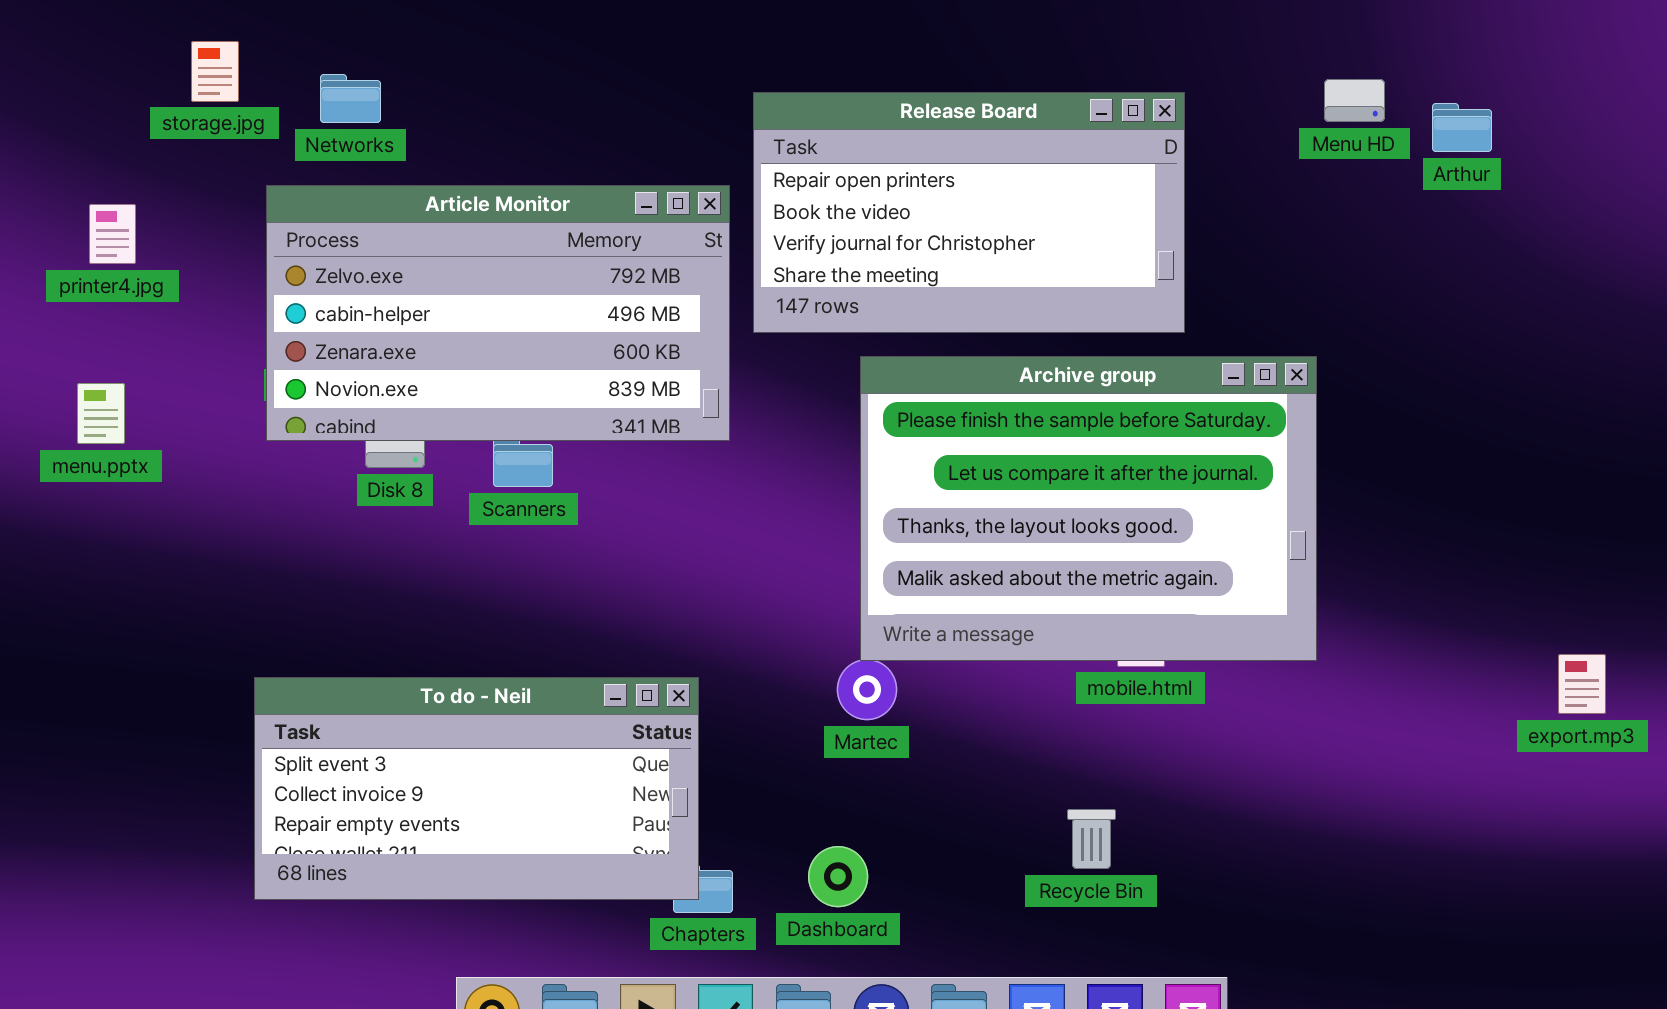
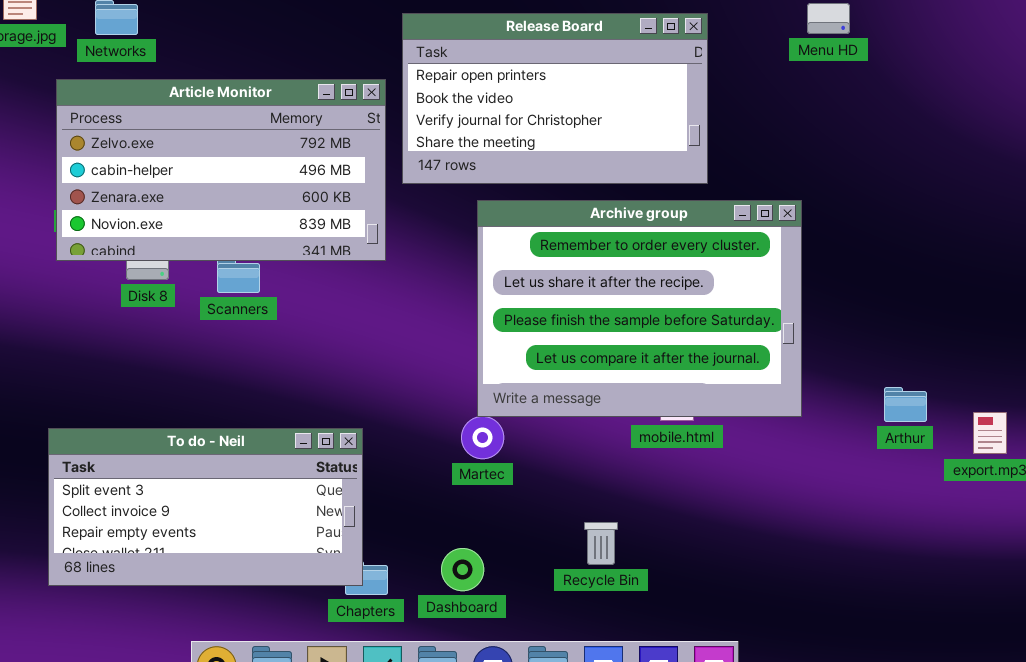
Arthur: [1432,103,1492,152] -> [884,387,927,422], moved
Archive group: [860,356,1317,661] -> [477,200,802,417], scrolled up 2 rows
Recycle Bin: [1067,809,1116,869] -> [584,522,618,565], moved

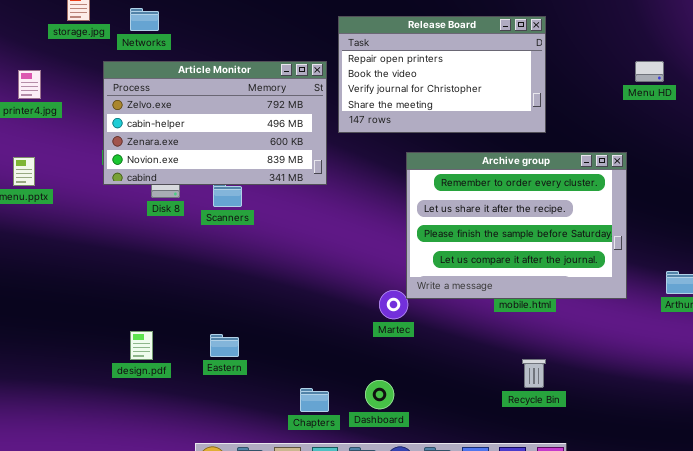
Menu HD: [807,3,850,34] -> [635,61,664,82], moved
Archive group: [477,200,802,417] -> [406,152,627,299], moved
To do - Neil: [48,428,363,586] -> none, closed
Recycle Bin: [584,522,618,565] -> [522,359,546,388], moved

